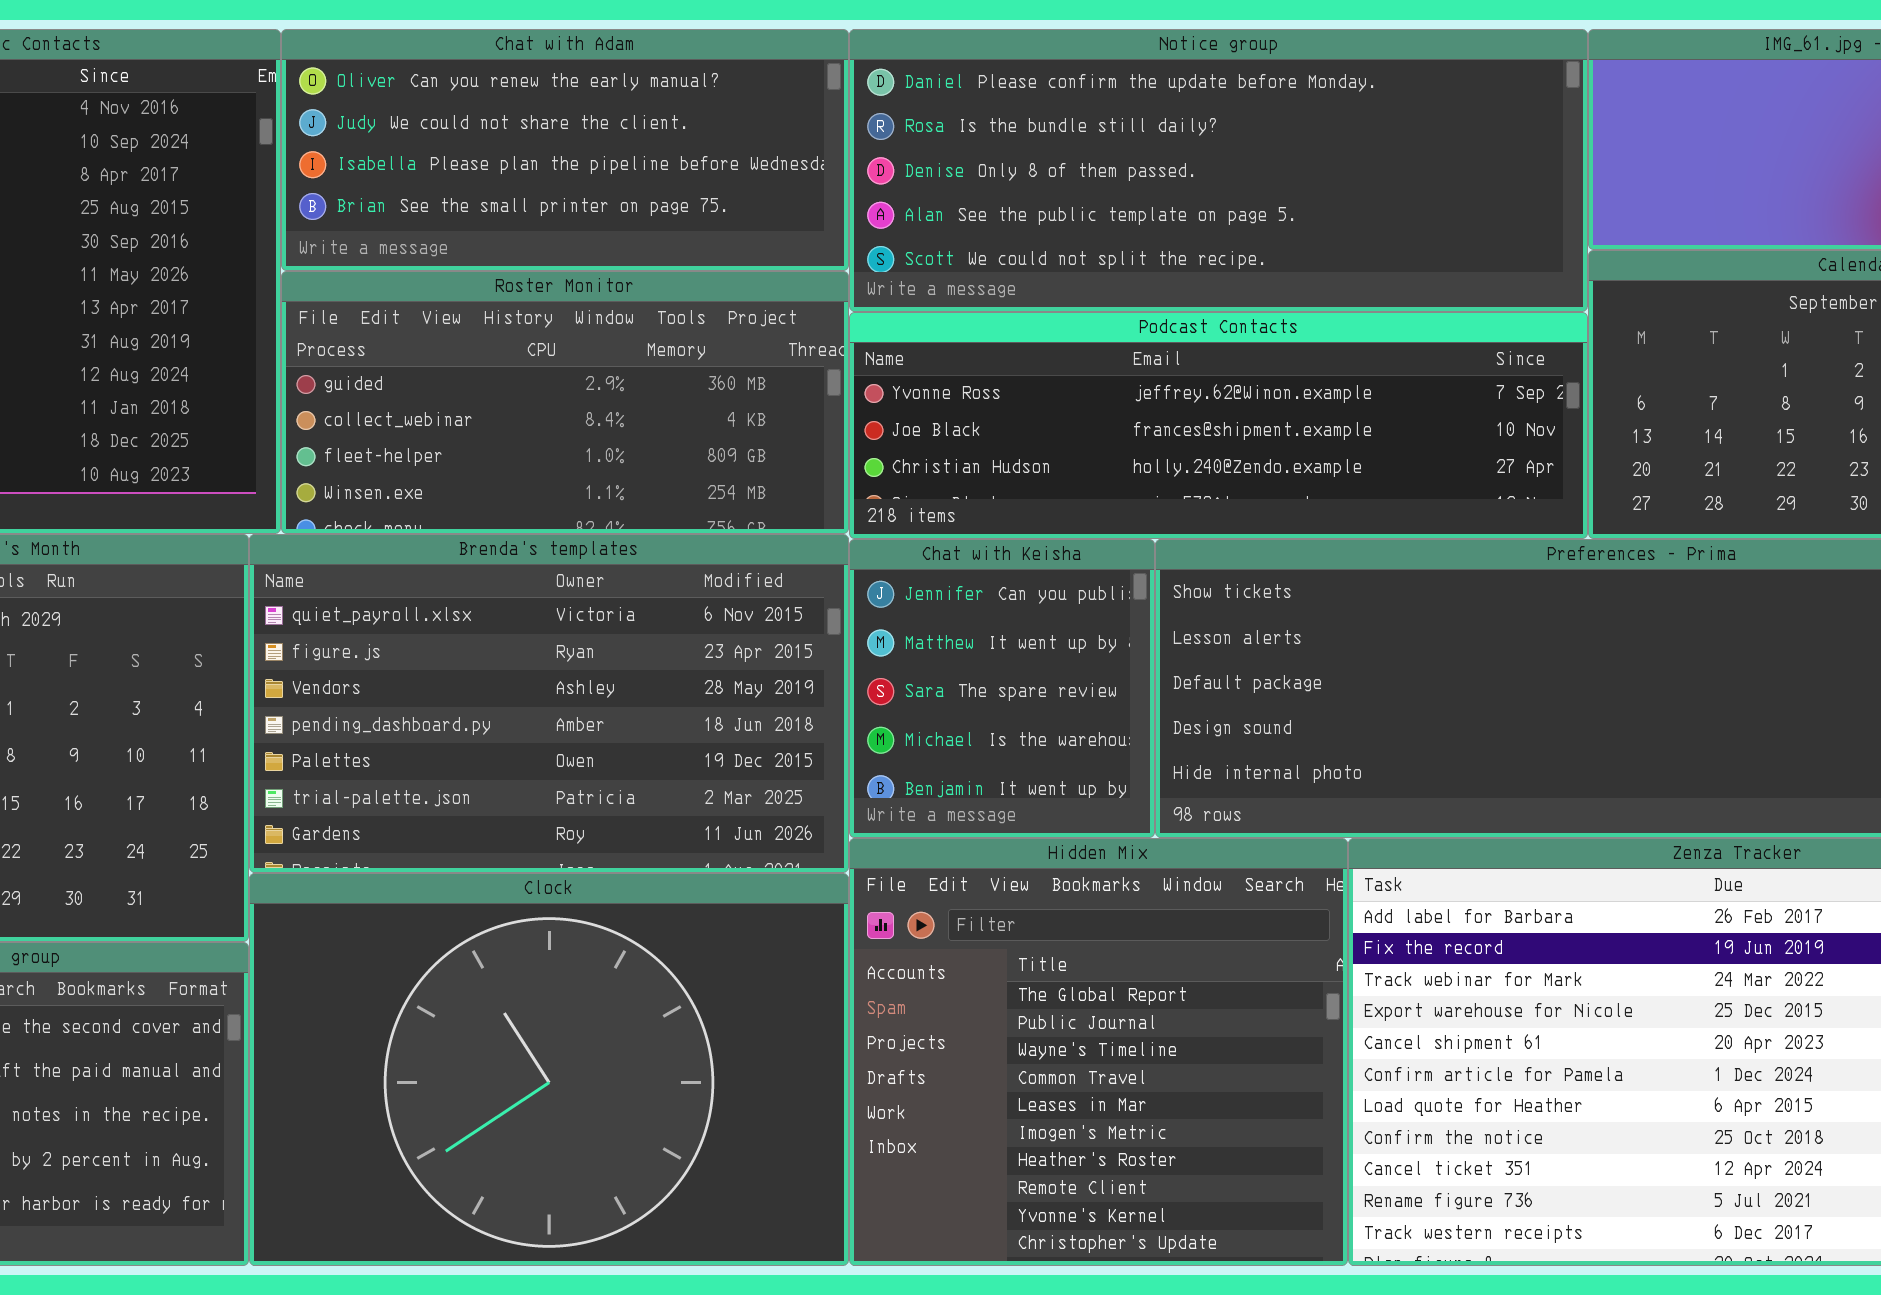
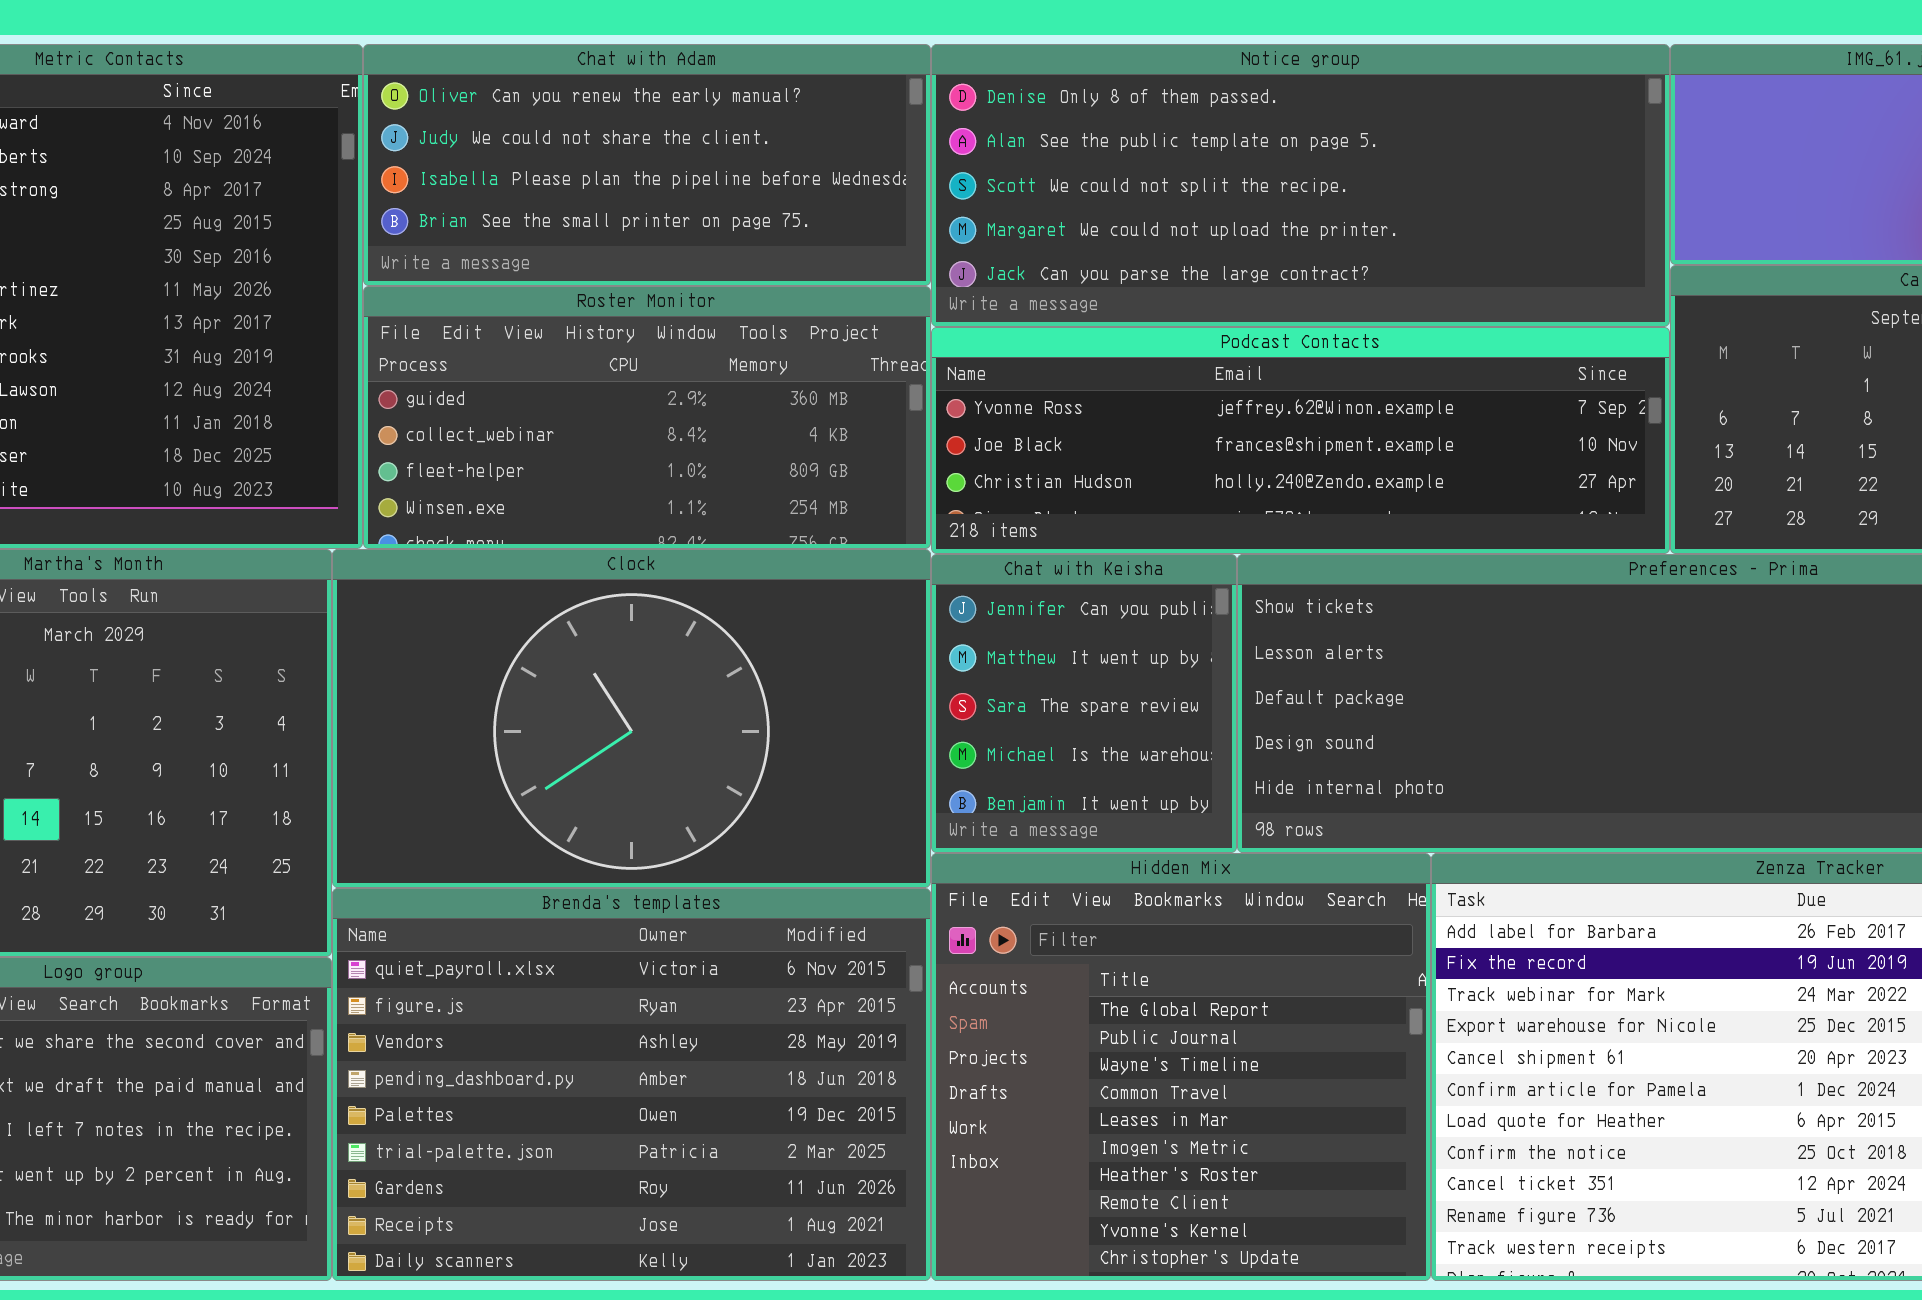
Notice group: [849,29,1588,312] -> [931,44,1670,327], scrolled down 2 rows
Brenda's templates: [249,534,849,873] -> [332,888,931,1281], moved, resized
Clock: [249,873,849,1266] -> [332,549,931,888], moved, resized

